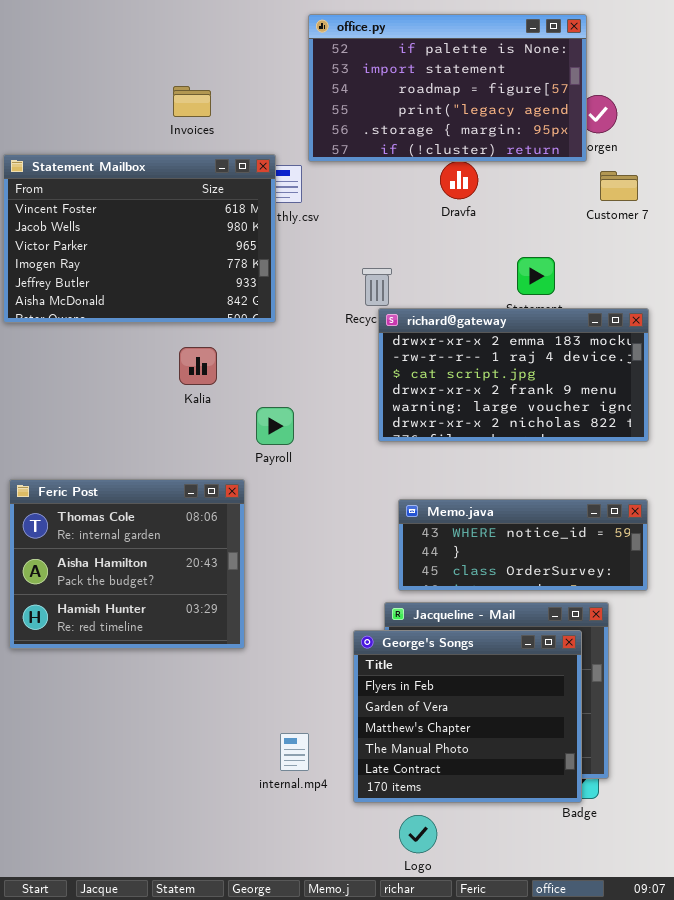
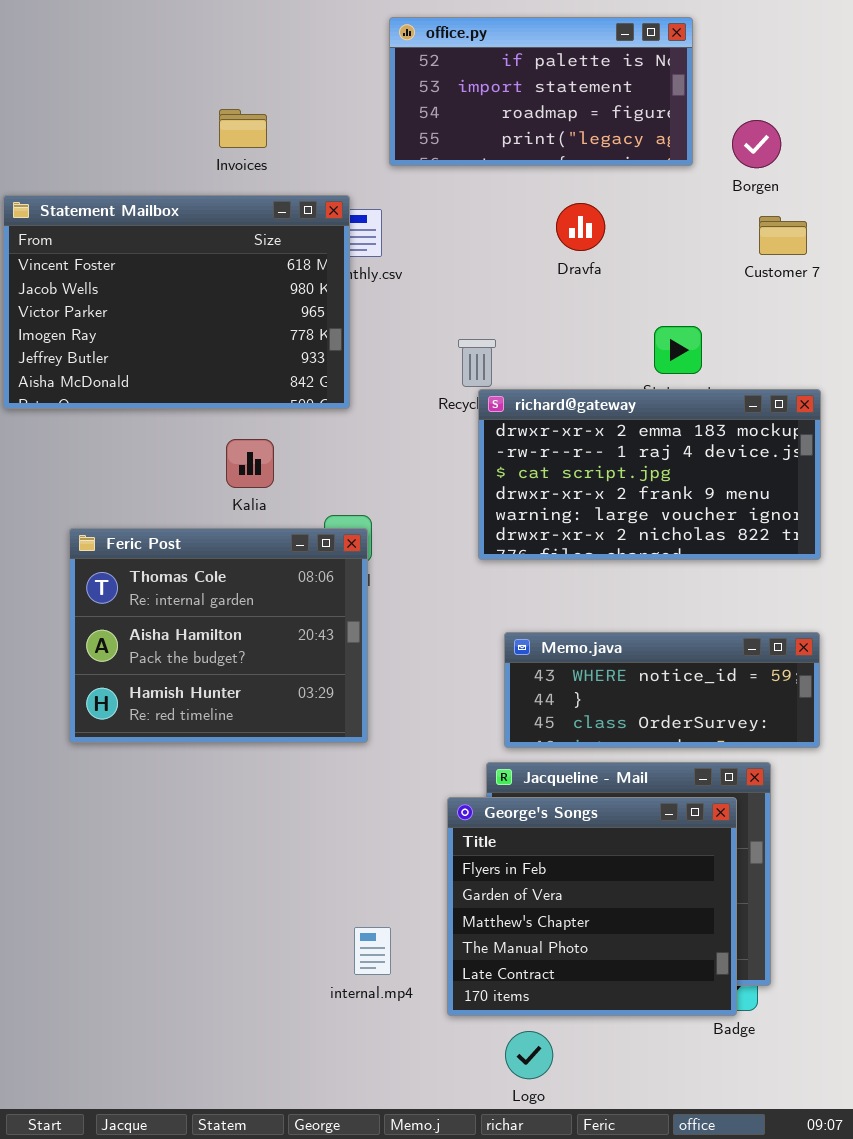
office.py: [308,14,587,162] -> [389,17,693,166], resized
Feric Post: [9,479,245,649] -> [69,528,368,743], moved

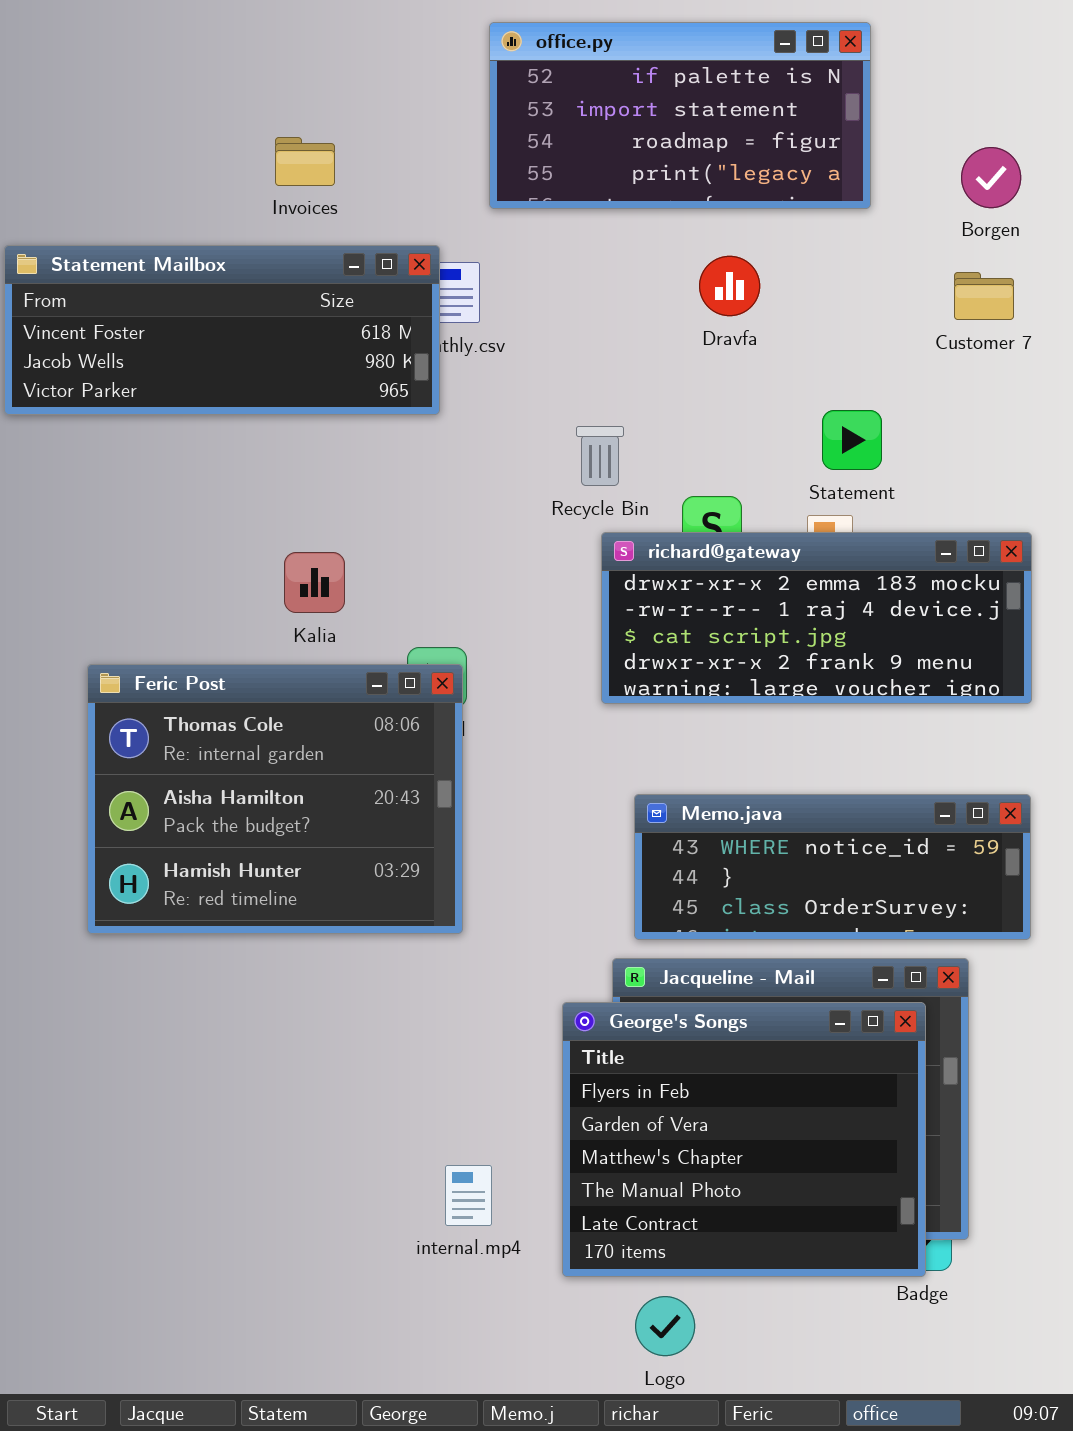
Borgen: [732,120,781,168] -> [961,147,1021,208], moved
Statement Mailbox: [3,195,350,409] -> [4,245,440,415], resized
richard@gateway: [478,389,821,560] -> [601,532,1032,704], resized

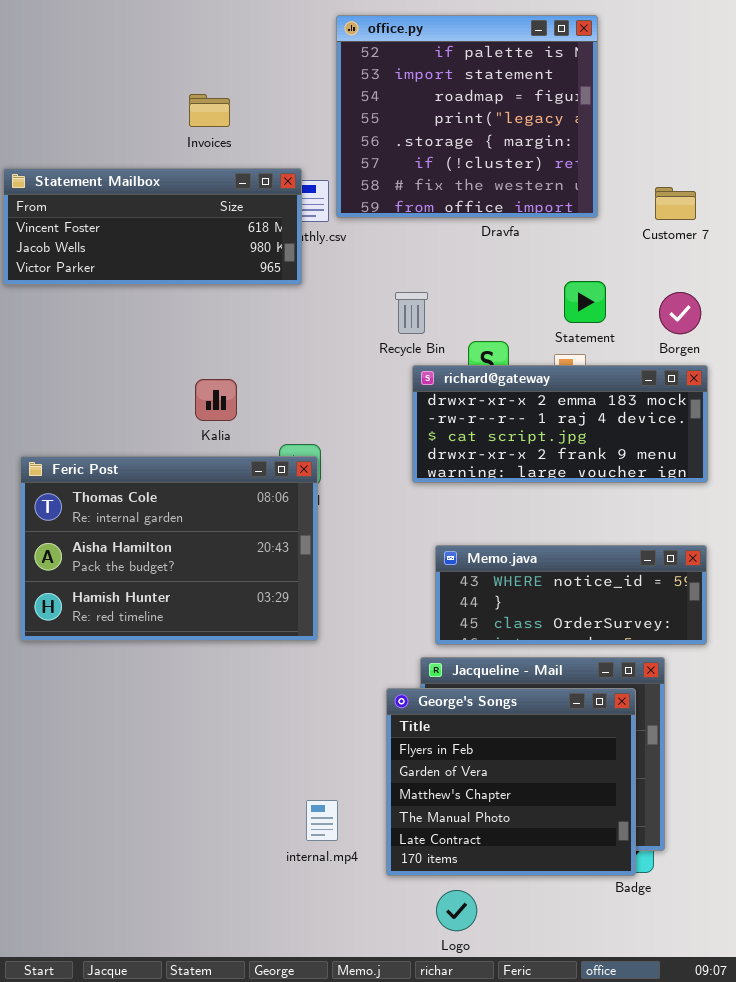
office.py: [489,22,871,209] -> [336,15,598,218], resized
Borgen: [961,147,1021,208] -> [659,292,701,334], moved
Feric Post: [87,664,463,934] -> [20,456,318,641], resized

